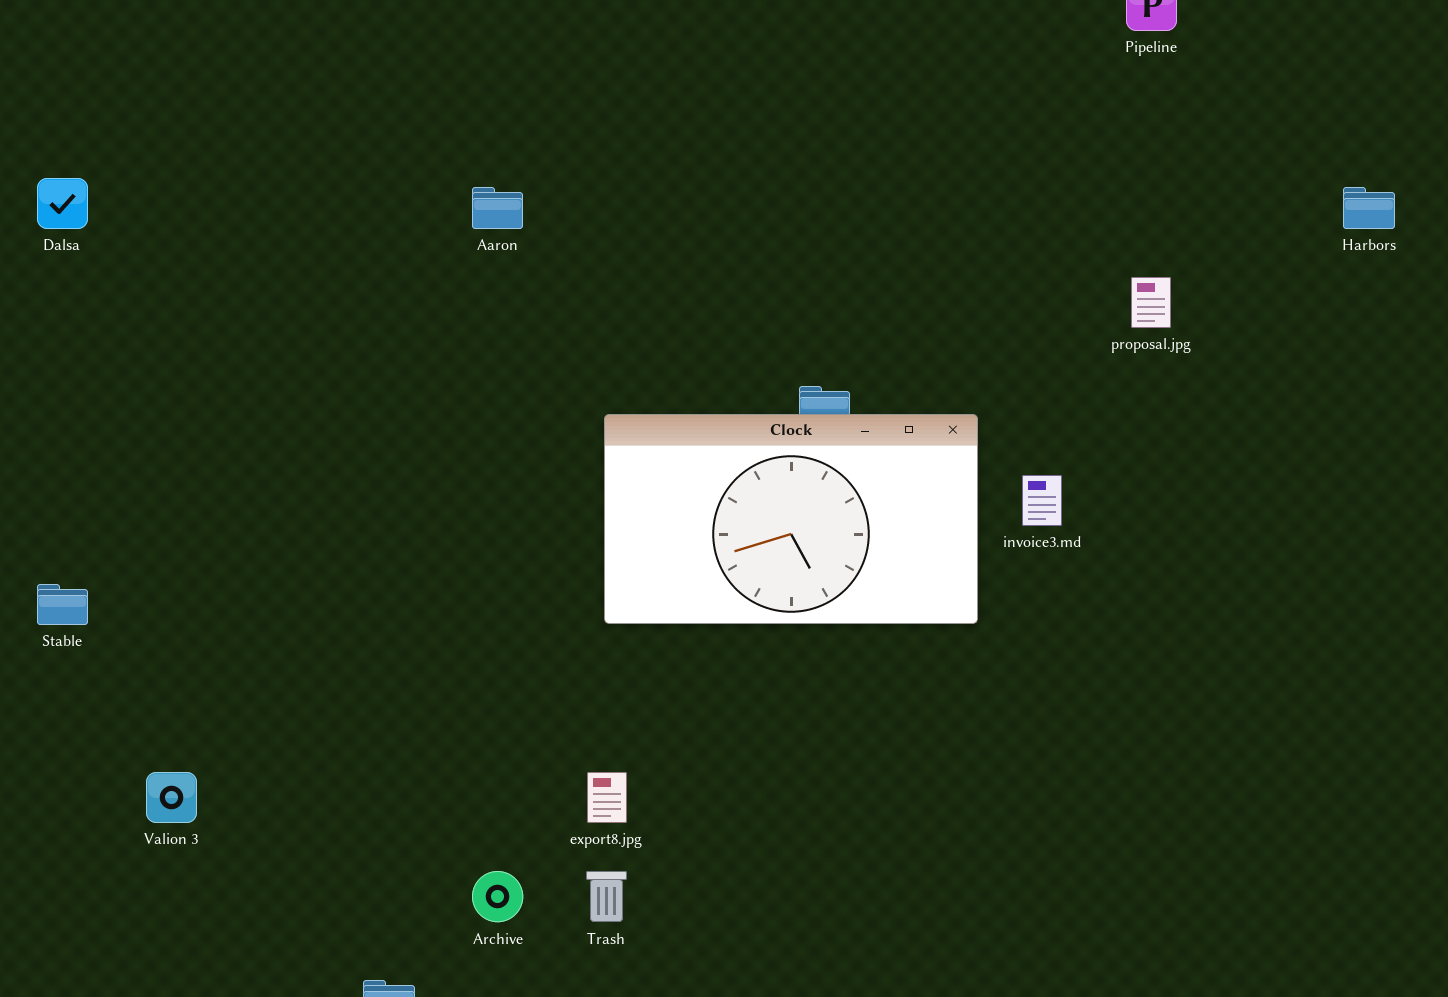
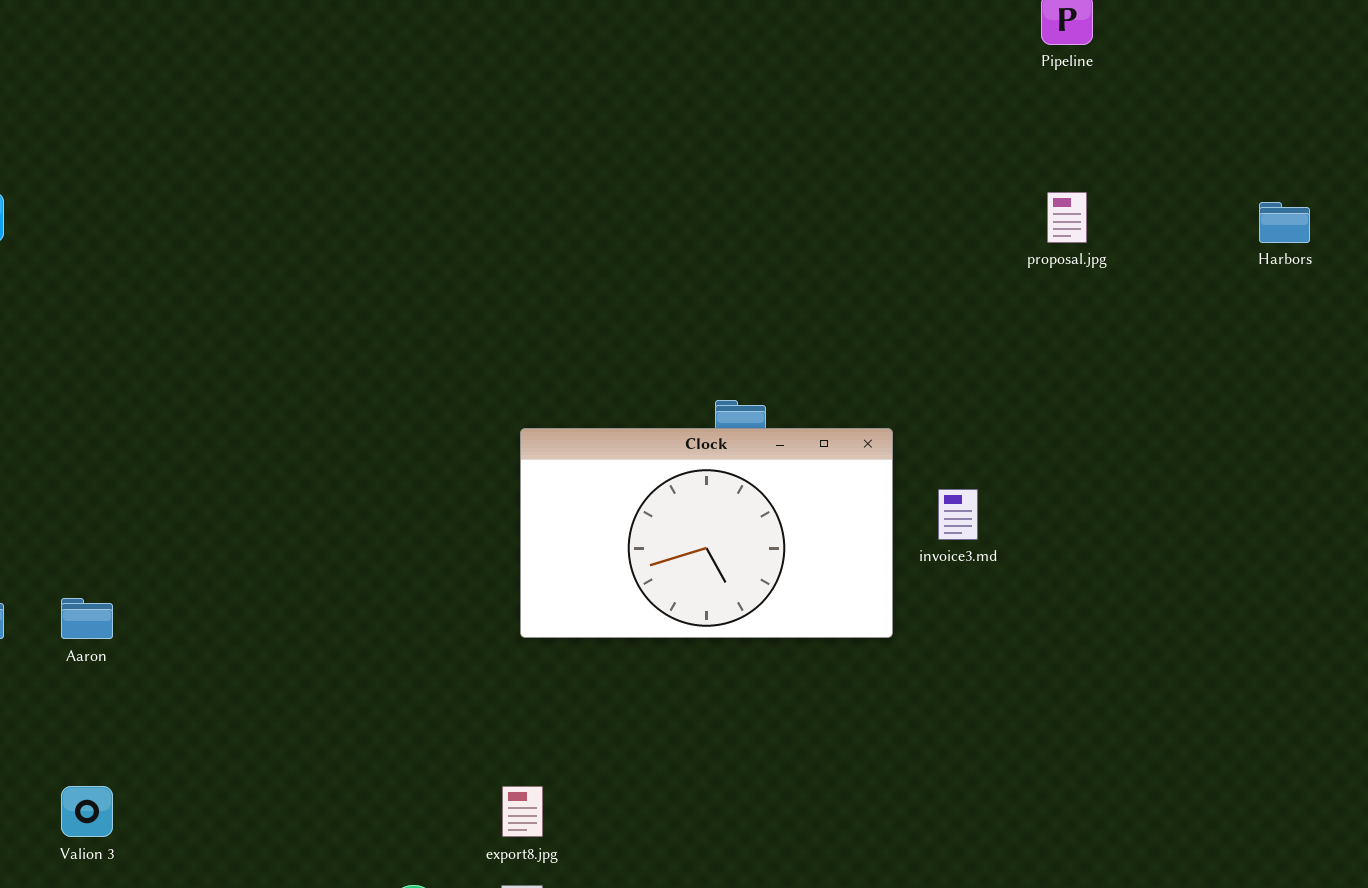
Aaron: [472,187,523,229] -> [61,598,113,639], moved
proposal.jpg: [1131,277,1171,328] -> [1047,192,1087,243], moved

